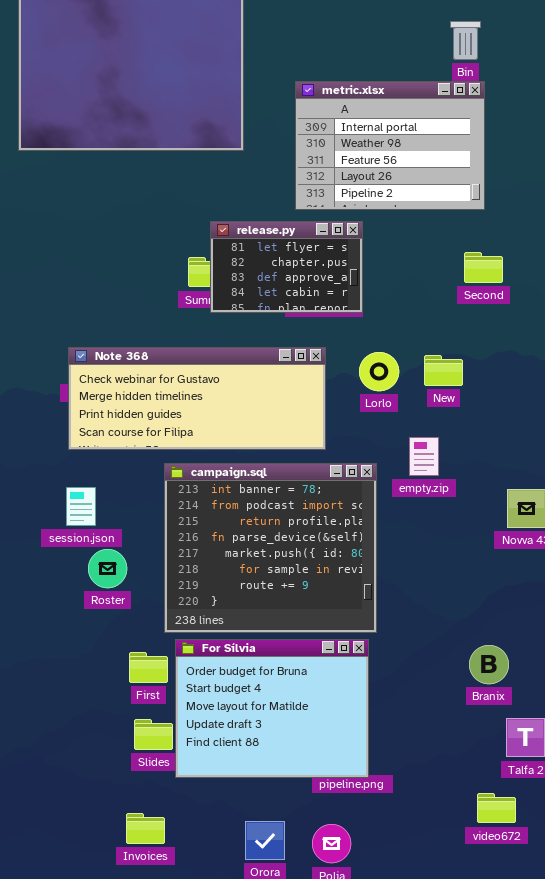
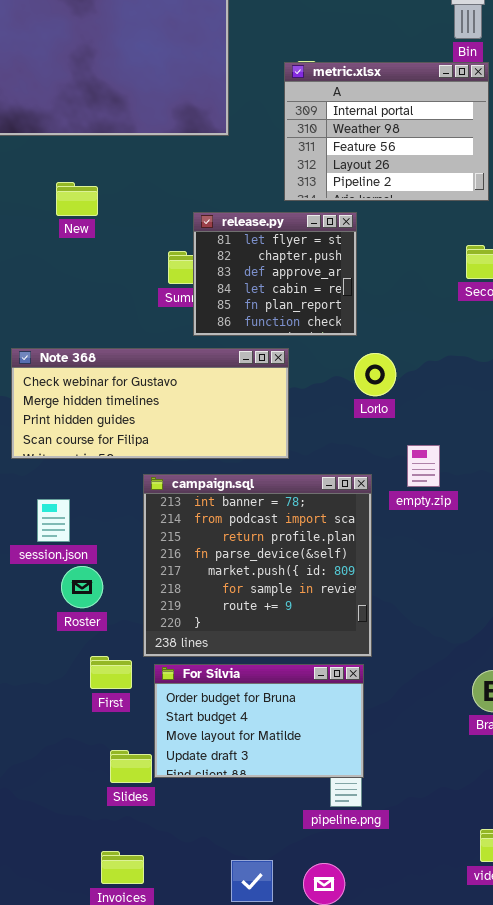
release.py: [210,221,363,313] -> [193,212,357,336], resized
Note 368: [68,347,326,450] -> [11,348,289,459], moved
New: [424,355,463,386] -> [56,182,98,216], moved
For Sílvia: [175,639,369,778] -> [154,664,364,778], resized
First: [129,652,168,683] -> [90,656,132,689], moved

